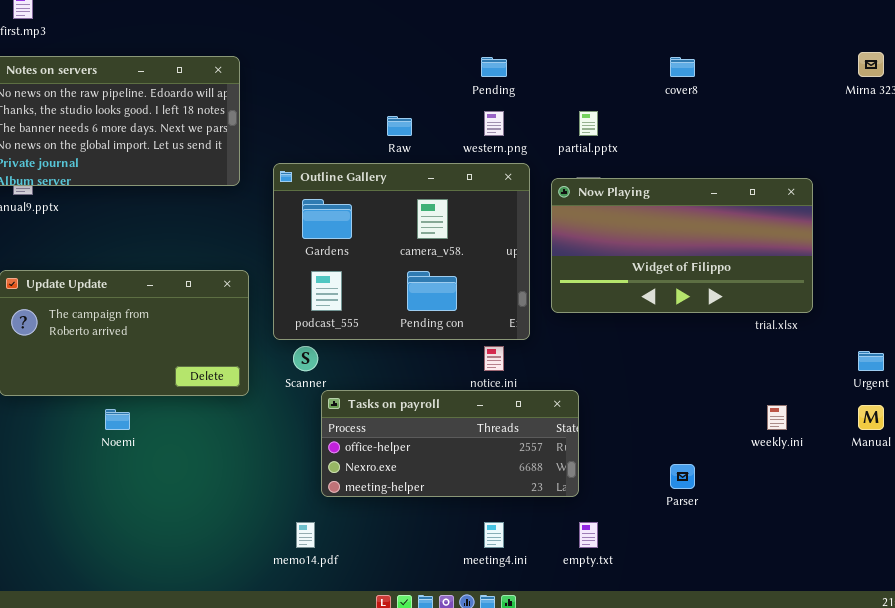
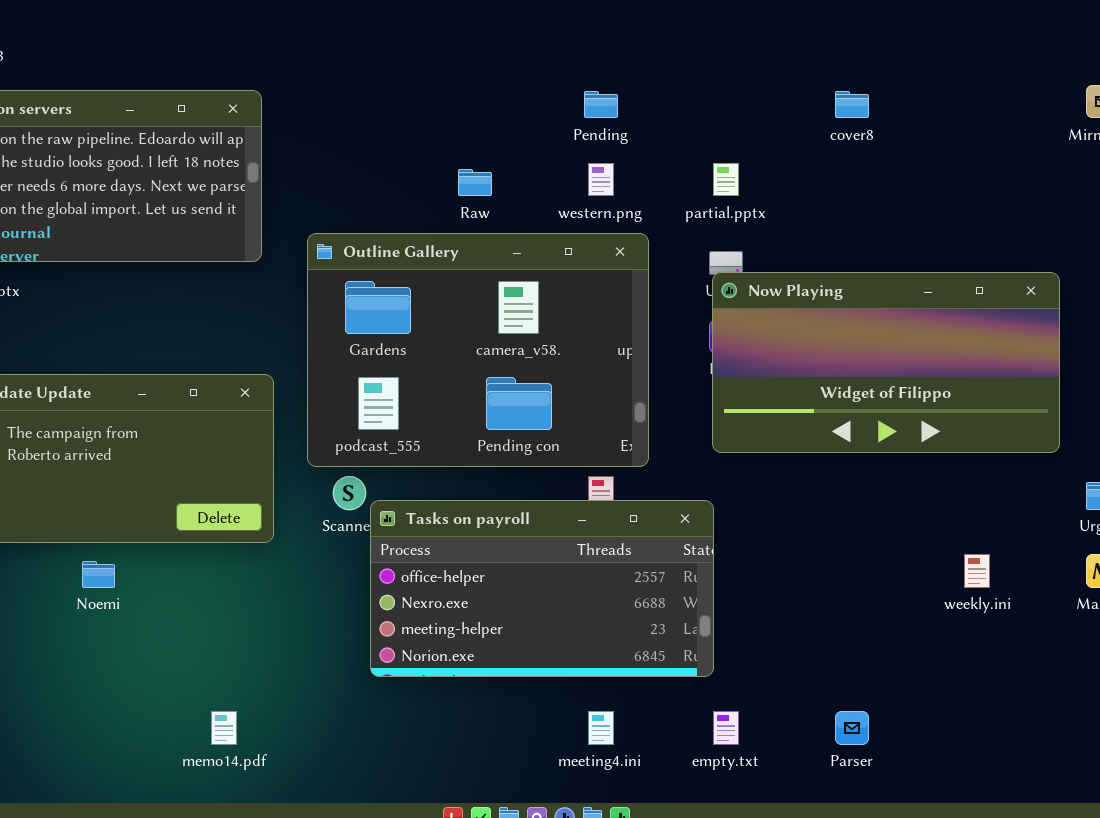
Now Playing: [551,178,813,313] -> [712,272,1060,453], moved
Tasks on payroll: [321,390,579,497] -> [370,500,714,677], resized
Parser: [670,464,695,489] -> [835,711,869,745], moved
memo14.pdf: [296,522,315,548] -> [211,711,237,745], moved

